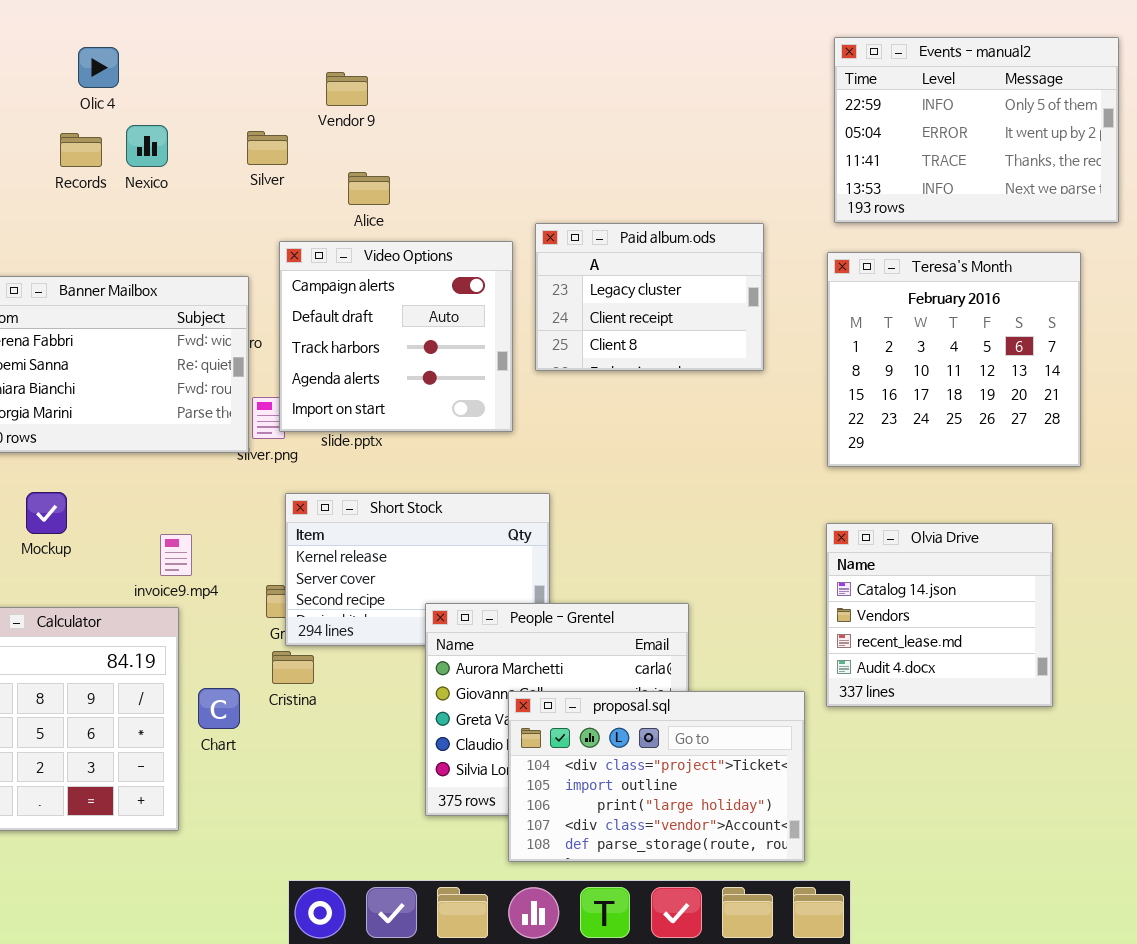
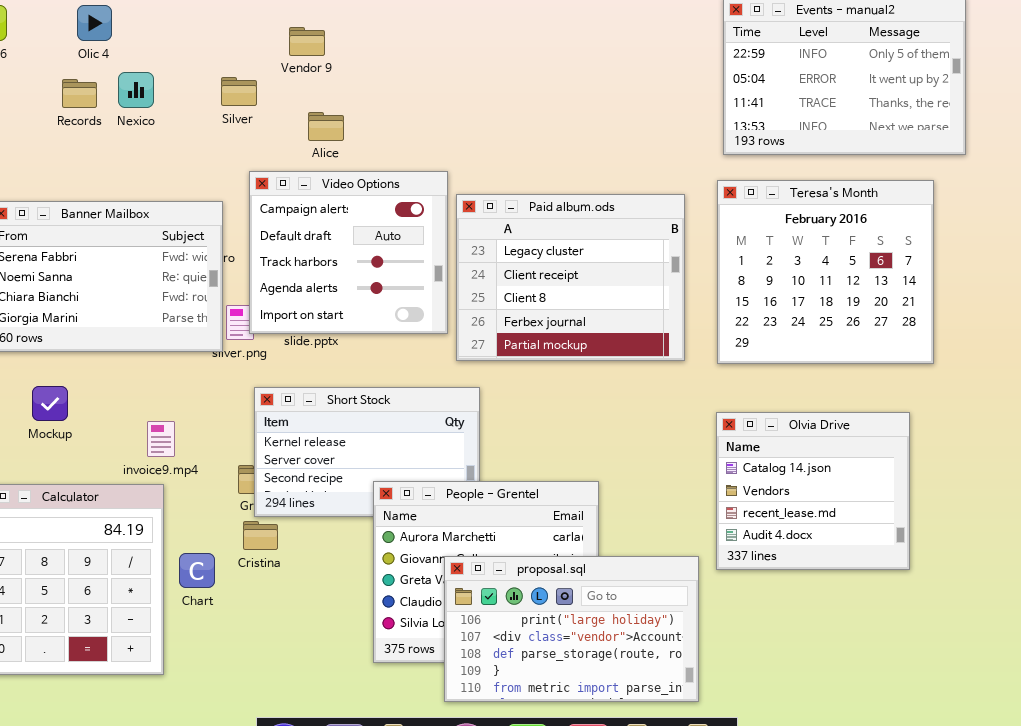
Paid album.ods: [535,223,764,371] -> [456,194,685,361], moved, resized
proposal.sql: [508,691,805,862] -> [444,556,699,702], scrolled down 2 rows

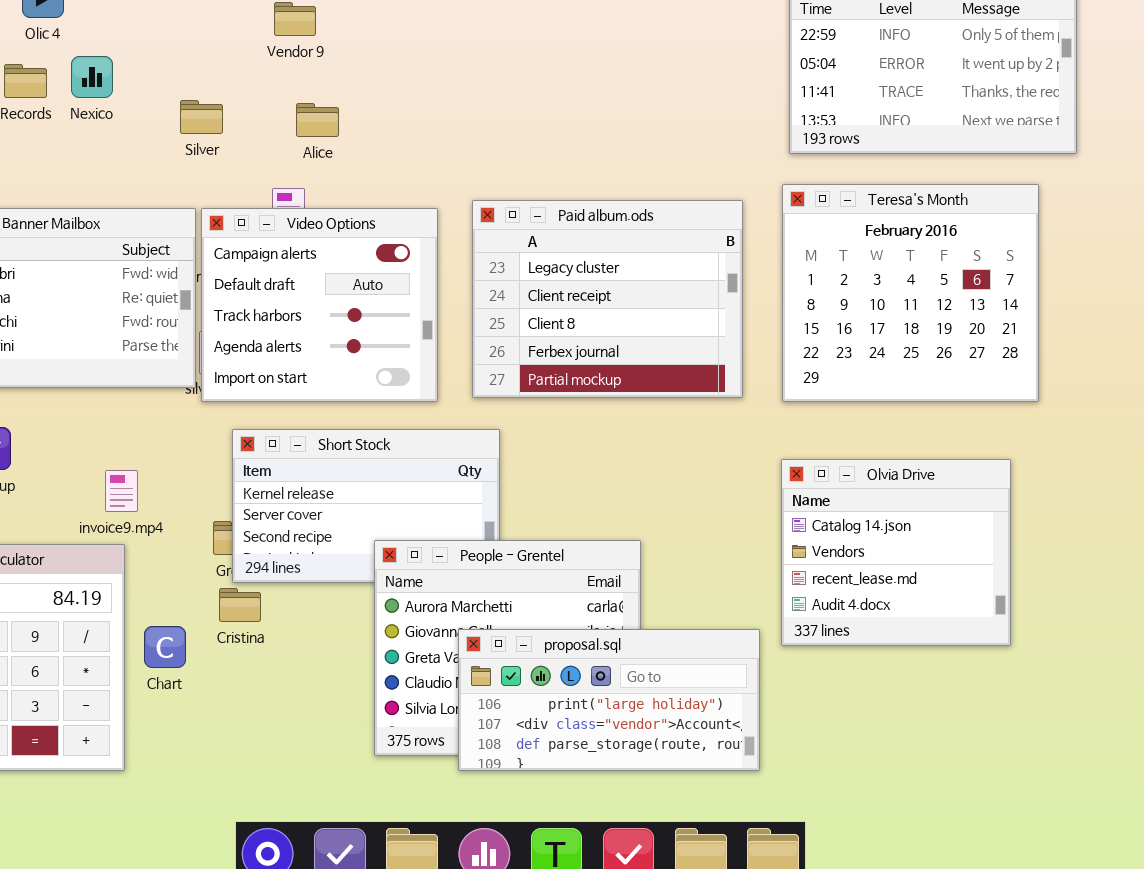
Silver: [221,77,257,106] -> [180,100,223,134], moved
Video Options: [249,171,448,334] -> [201,208,438,402], moved
proposal.sql: [444,556,699,702] -> [458,629,760,771], resized

